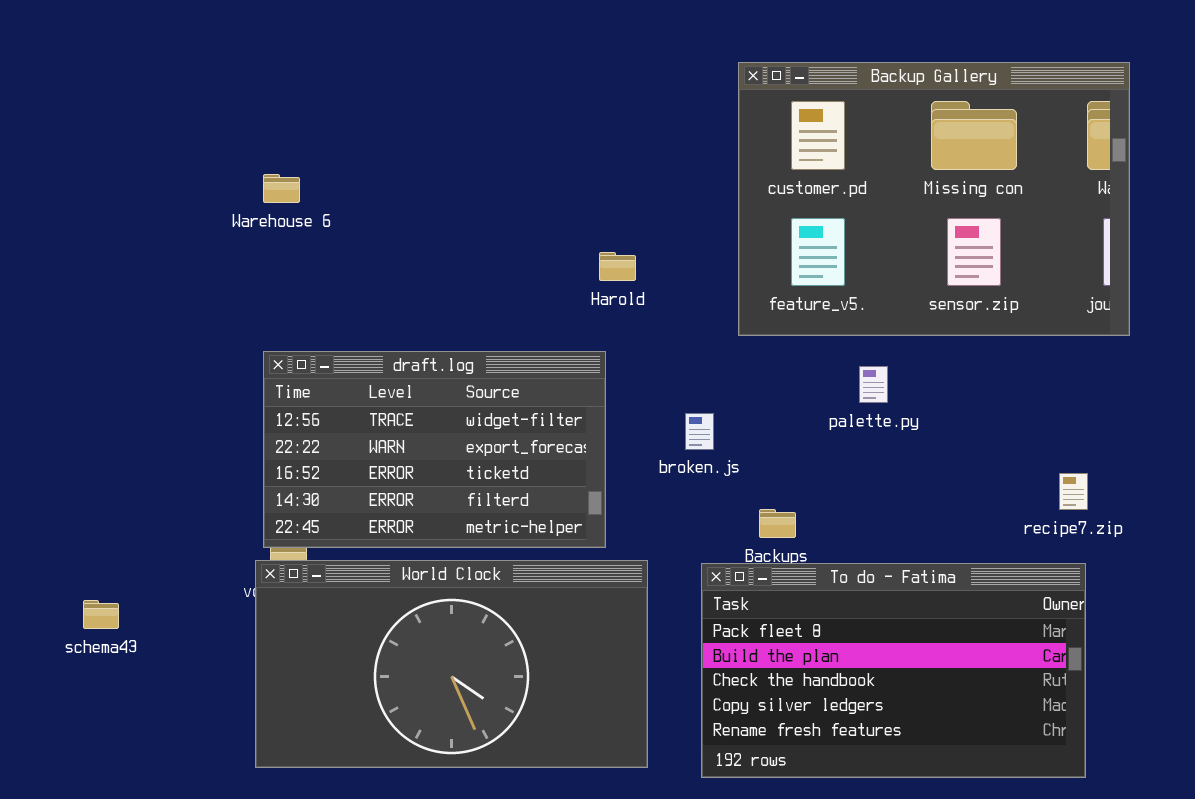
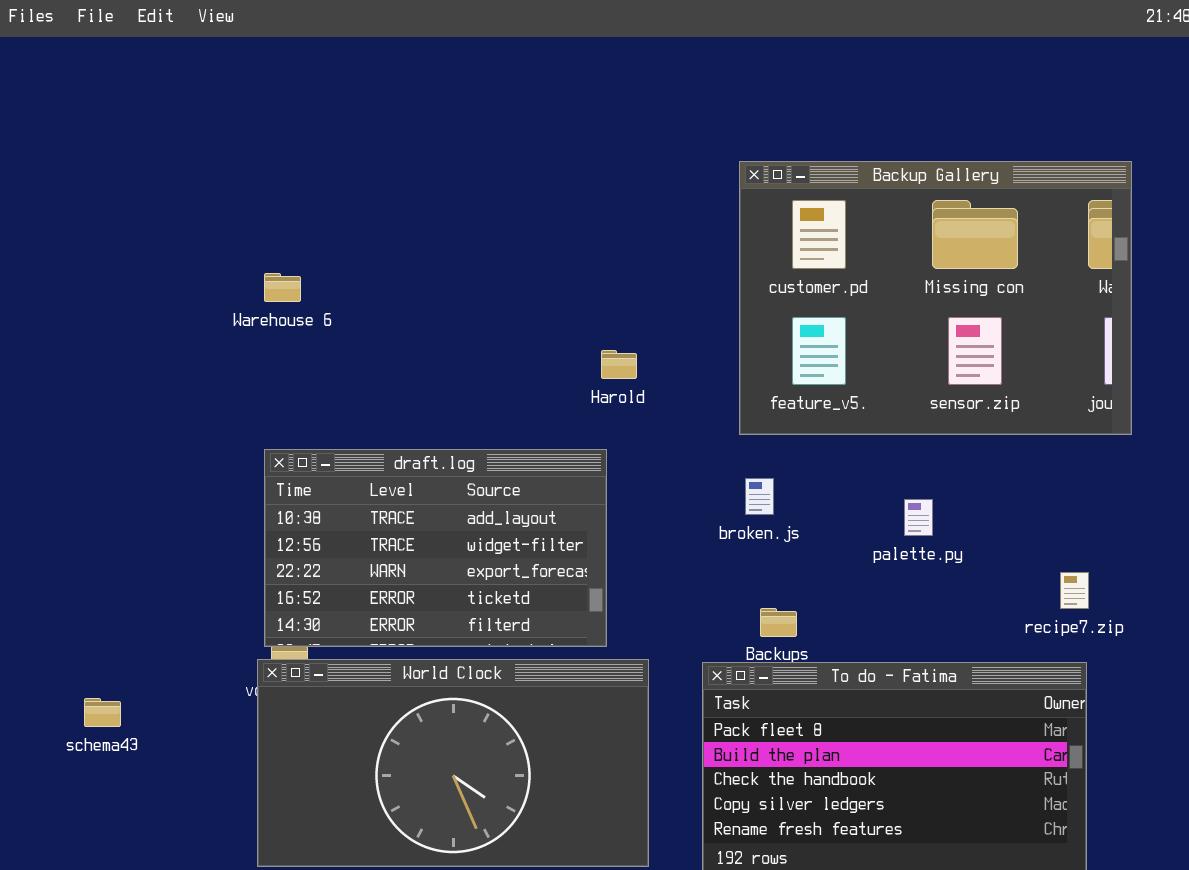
draft.log: [263,351,606,548] -> [264,449,607,647], scrolled up 1 row
palette.py: [859,366,888,403] -> [904,499,933,536], moved
broken.js: [685,413,714,450] -> [745,478,774,515], moved

